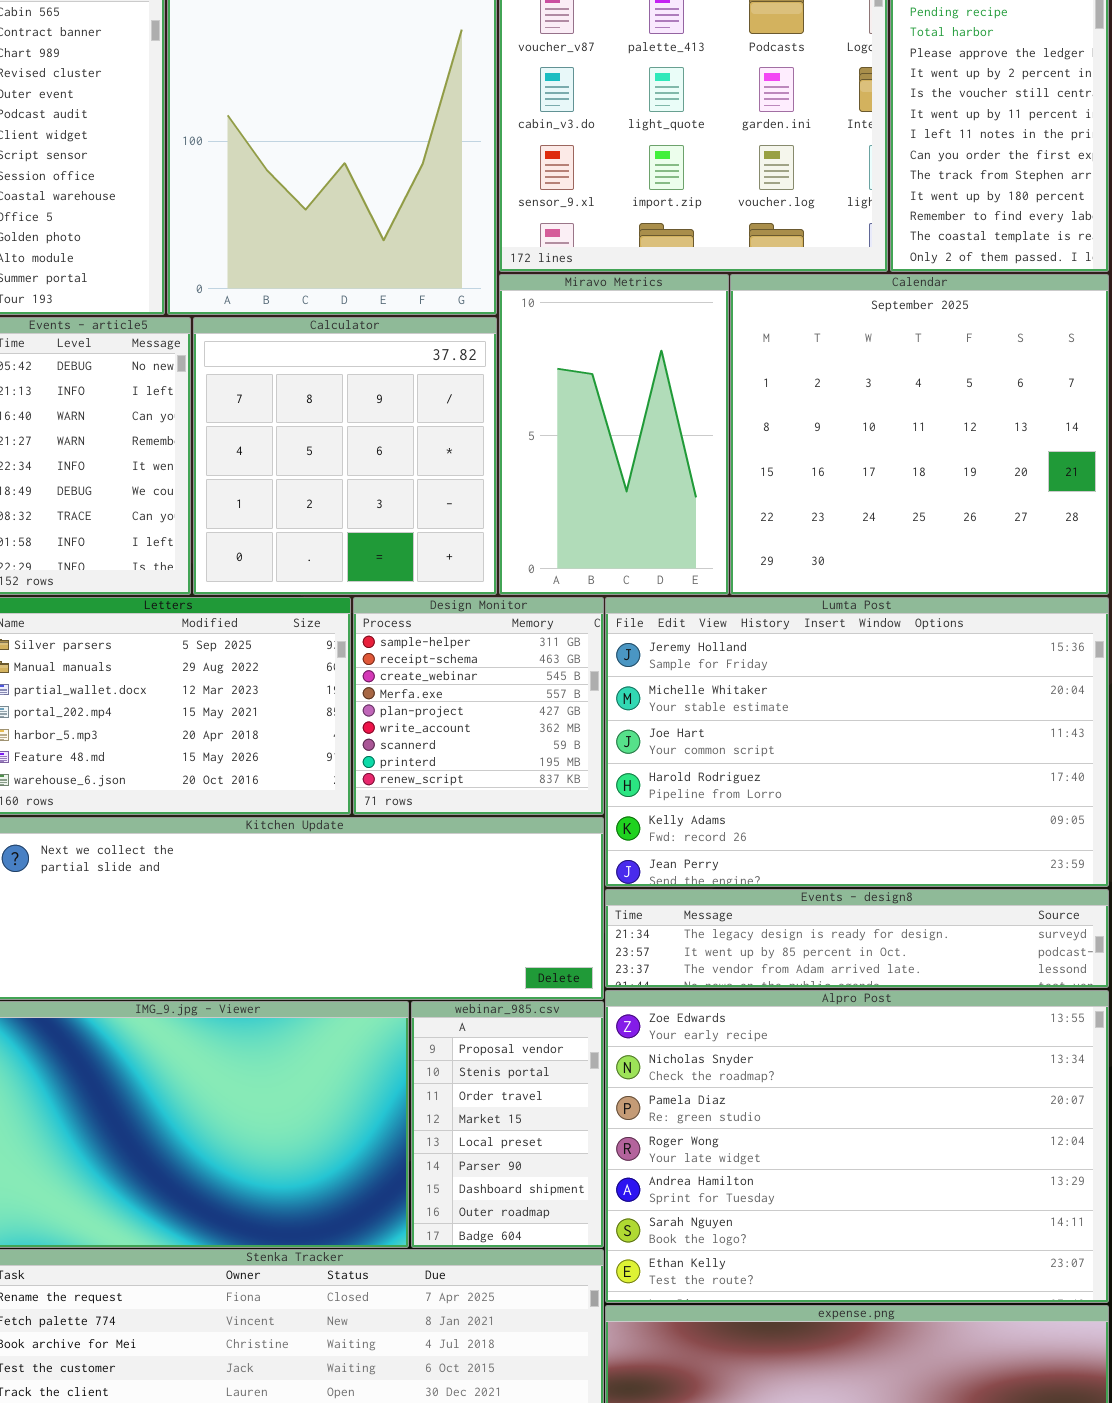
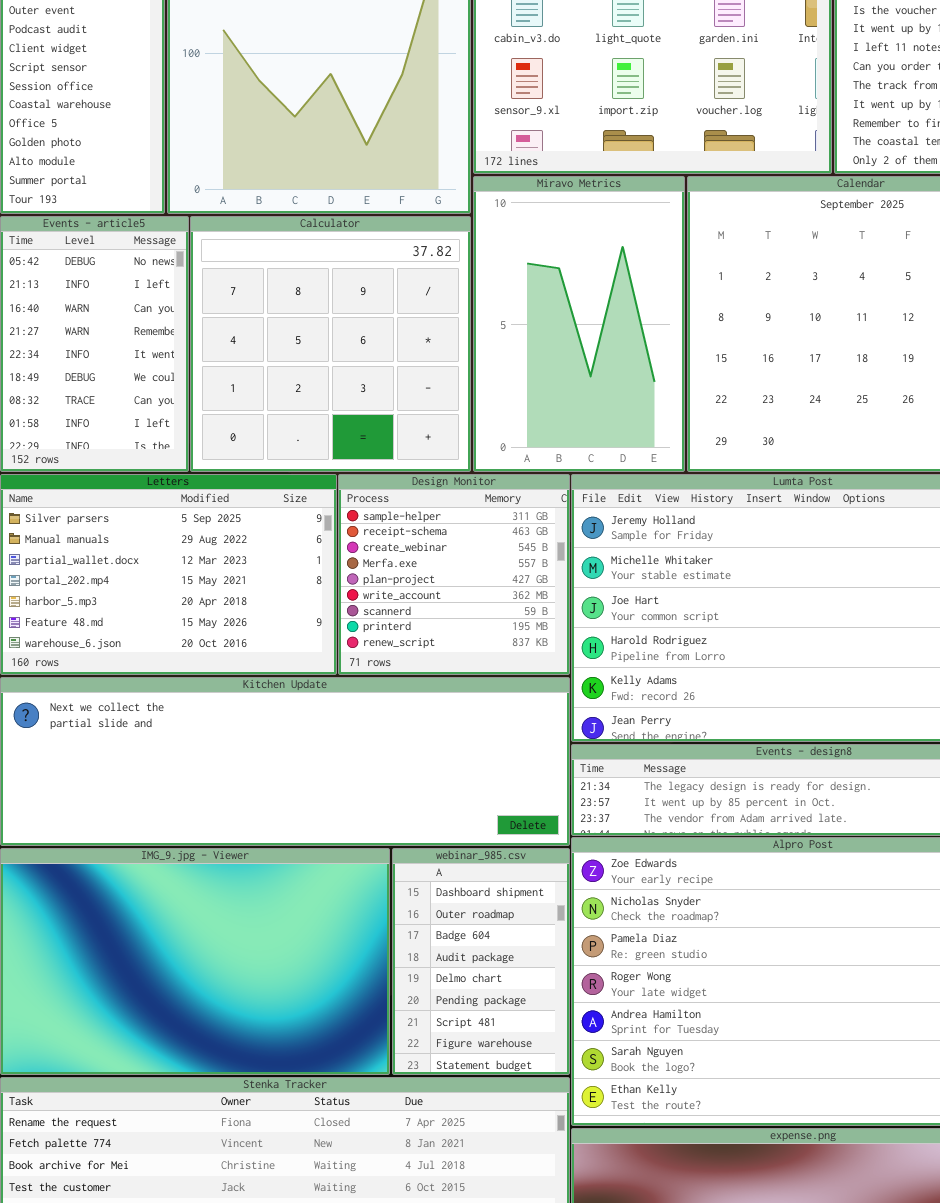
webinar_985.csv: [411,1001,604,1248] -> [392,848,570,1075], scrolled down 6 rows

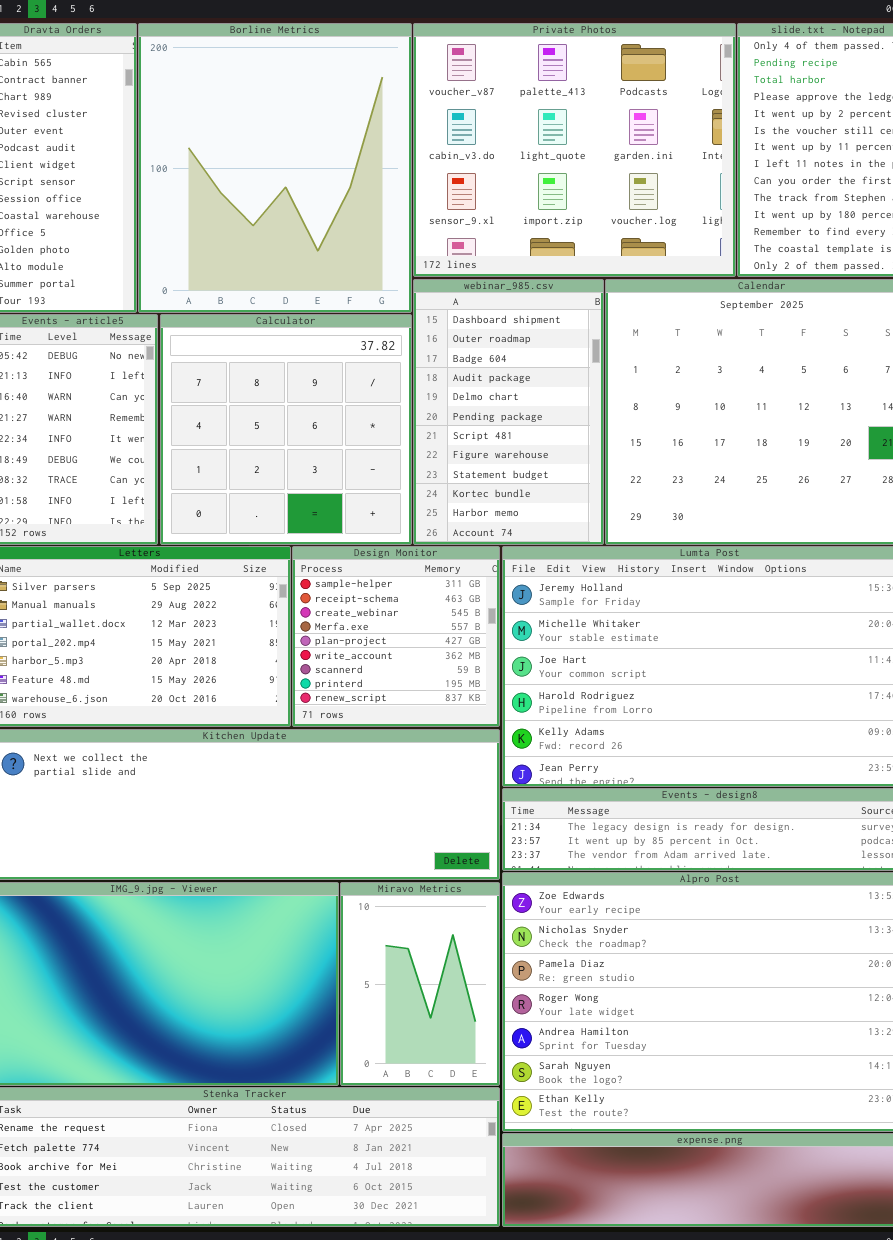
Miravo Metrics: [473,176,685,472] -> [340,882,500,1086], moved, resized
webinar_985.csv: [392,848,570,1075] -> [413,279,604,545], moved, resized

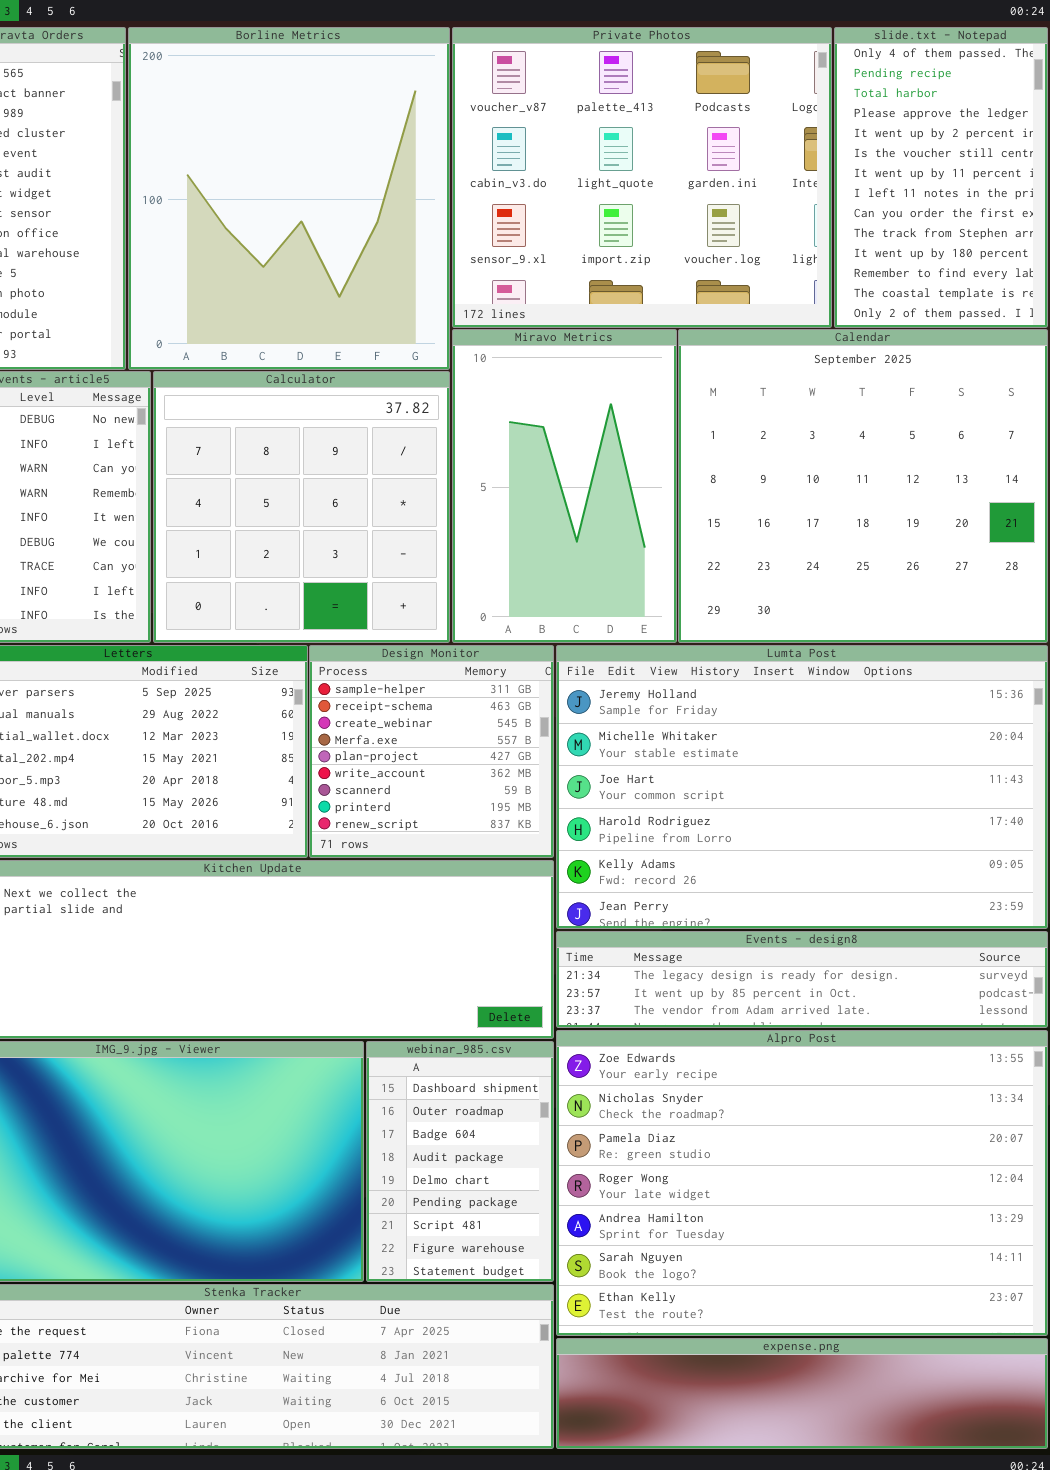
webinar_985.csv: [413,279,604,545] -> [366,1041,554,1282], moved, resized
Miravo Metrics: [340,882,500,1086] -> [452,329,677,643], moved, resized

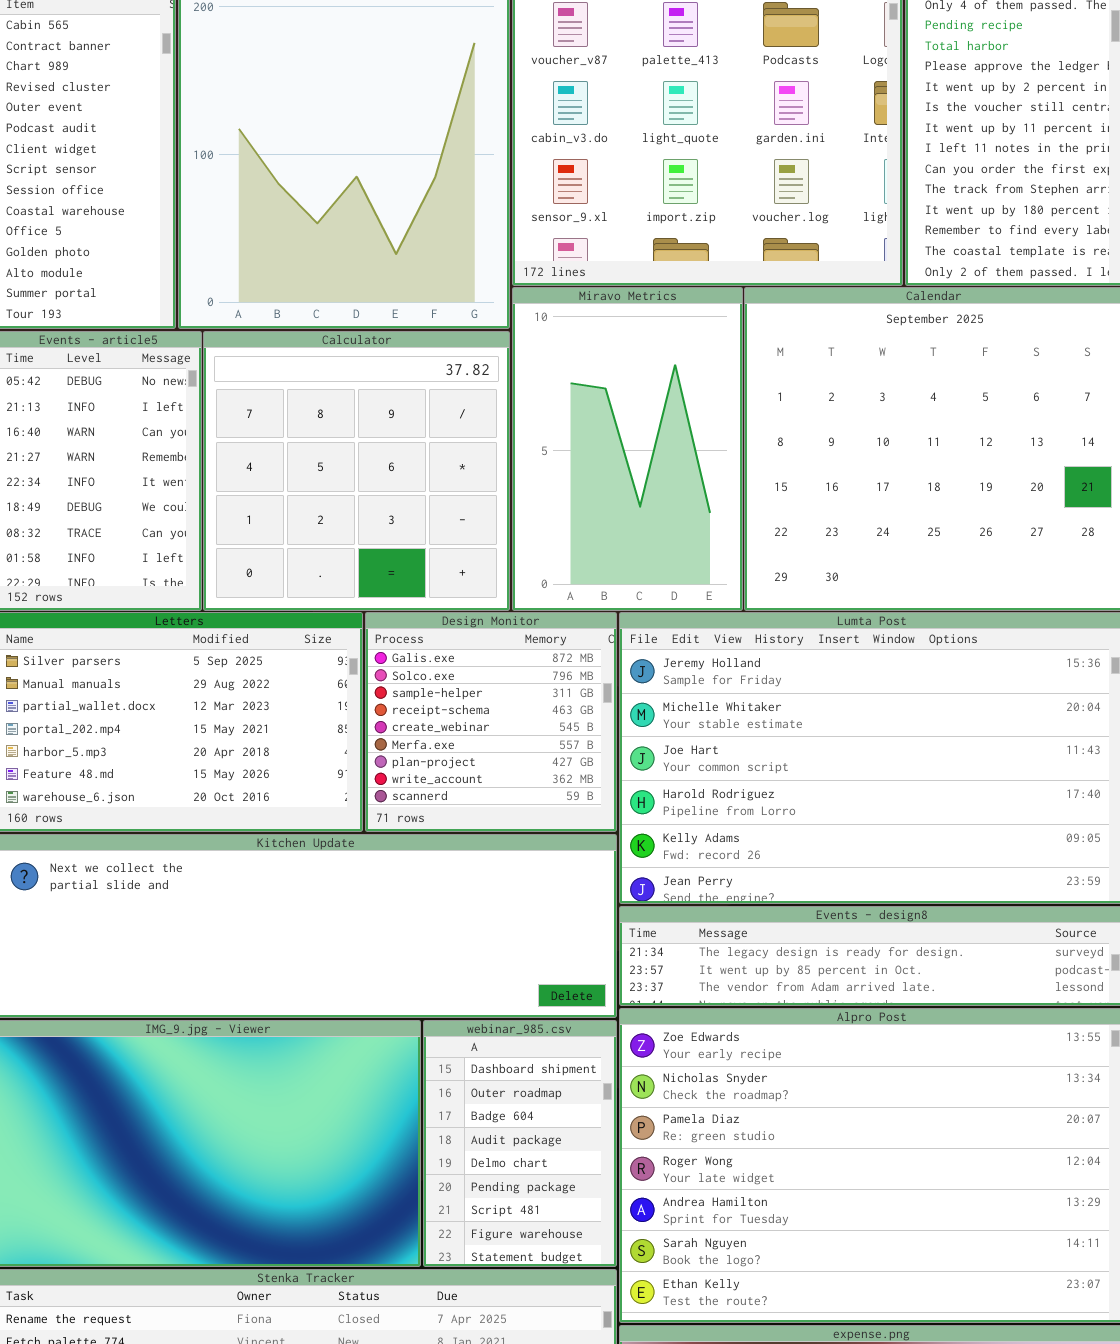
Design Monitor: [309,645,554,858] -> [365,612,617,832], scrolled up 2 rows

